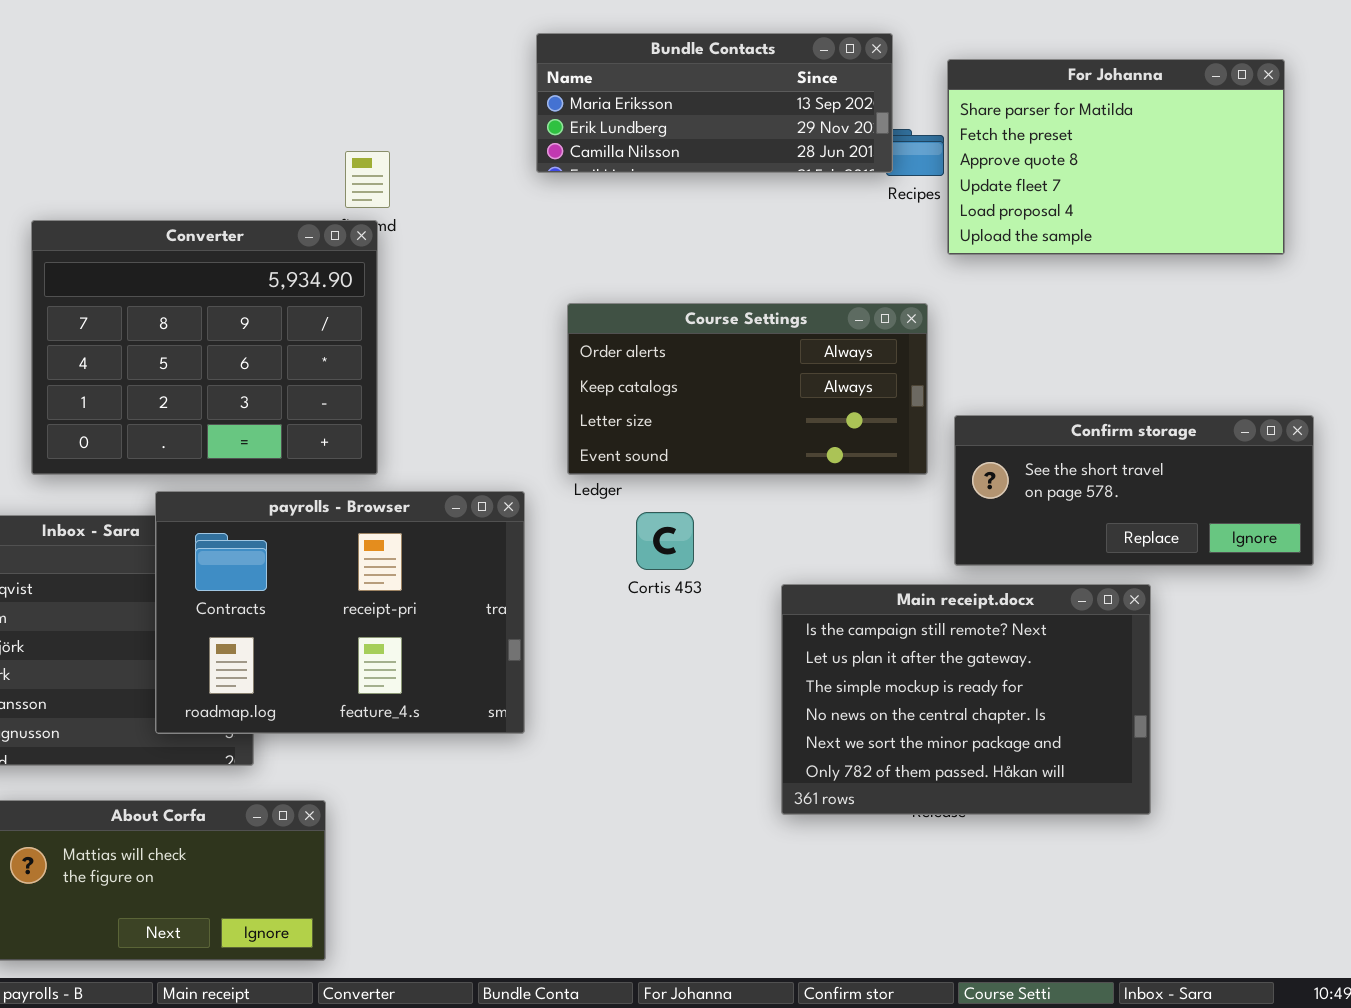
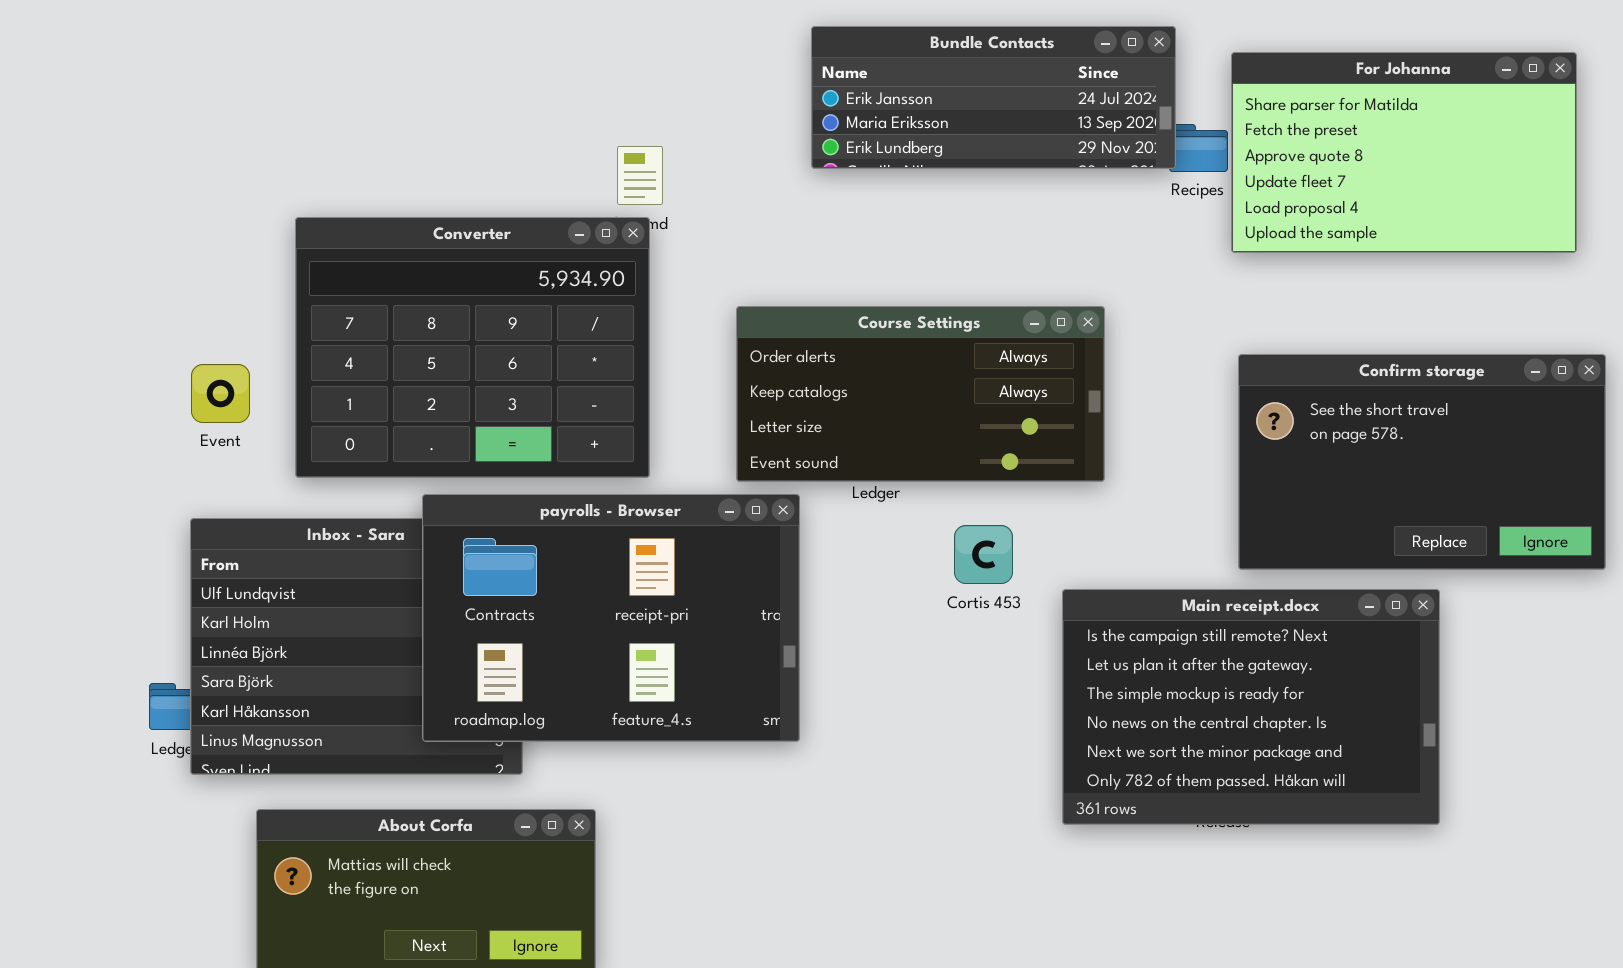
Bundle Contacts: [536,33,893,173] -> [811,26,1176,169], scrolled up 1 row
Course Settings: [567,303,928,475] -> [736,306,1105,482], moved
Confirm storage: [954,415,1314,566] -> [1238,354,1606,570], resized
Cortis 453: [636,512,694,570] -> [954,525,1013,584], moved

